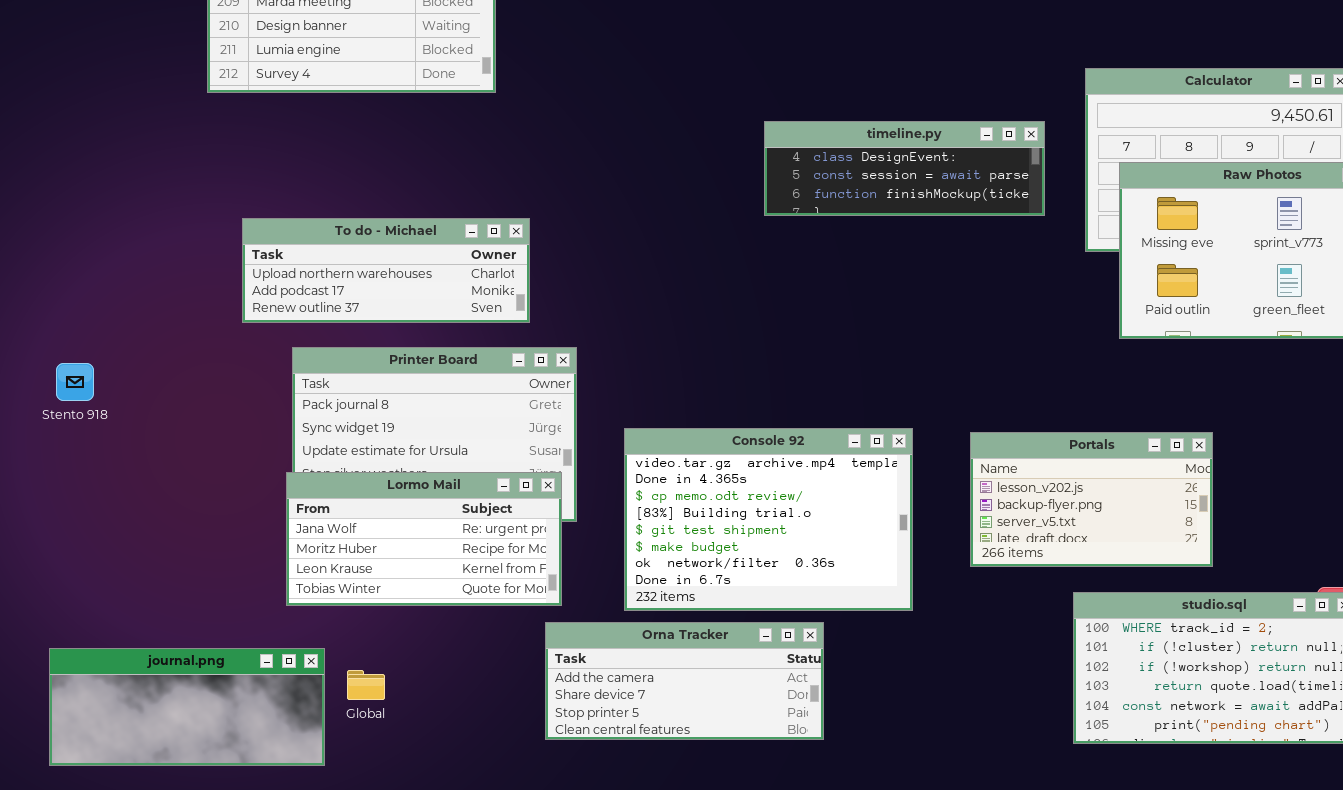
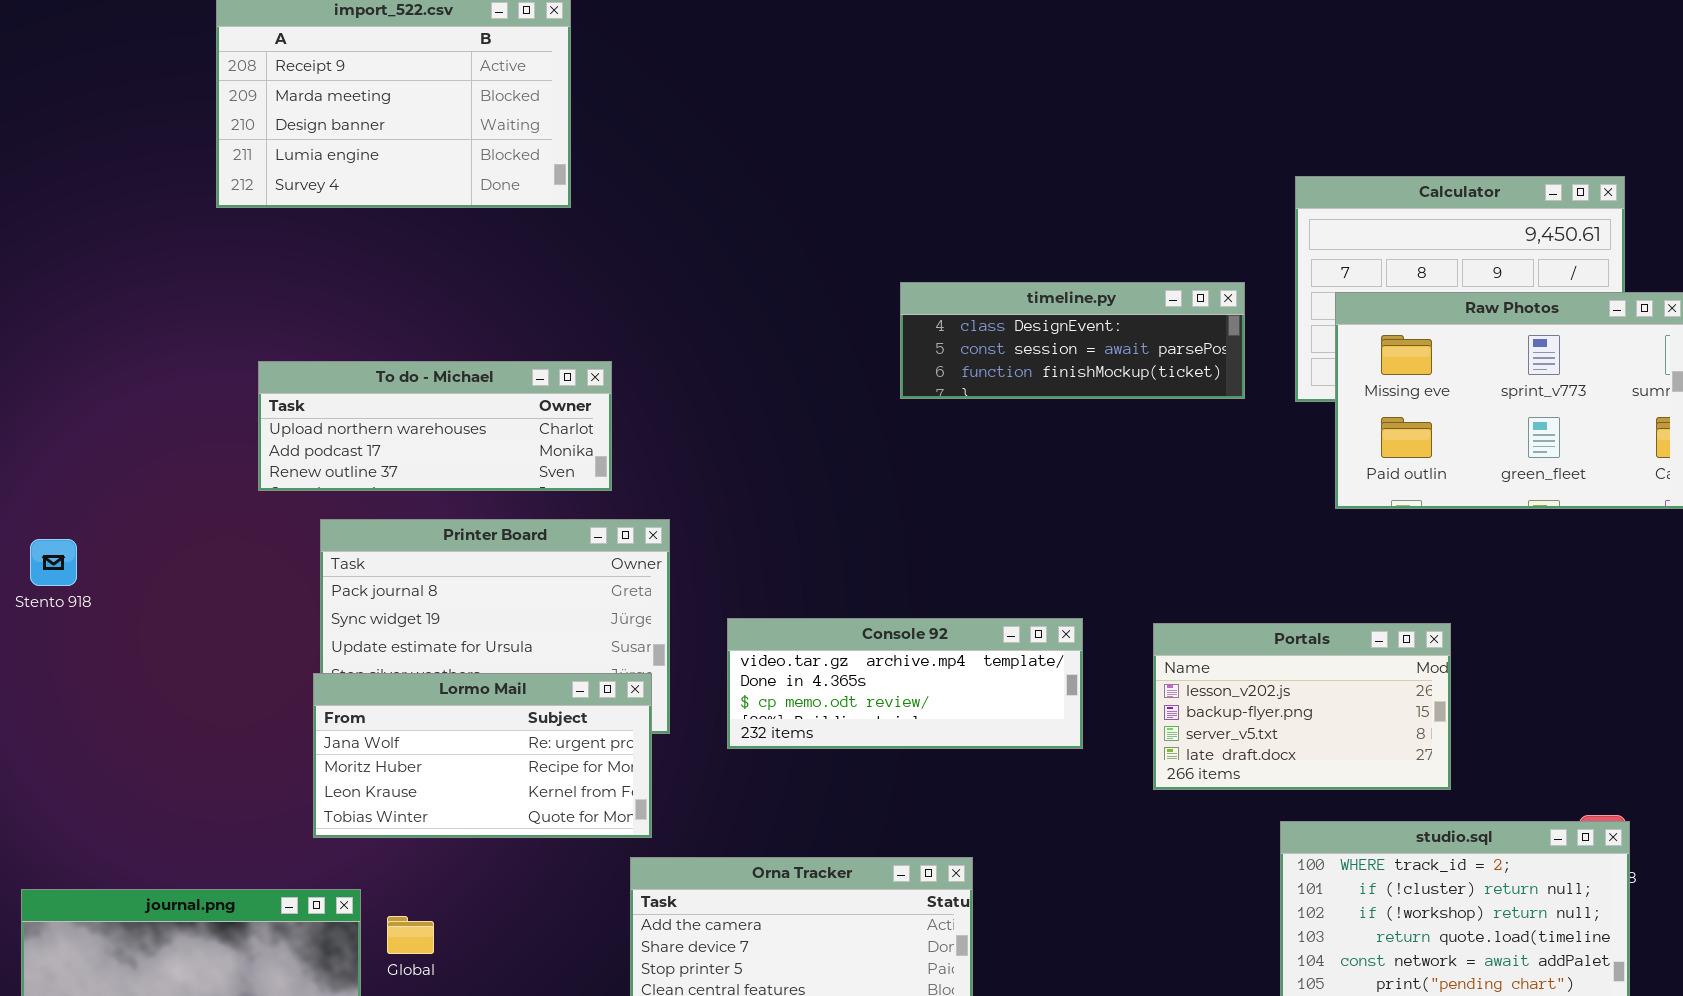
timeline.py: [764,121,1045,216] -> [900,282,1245,399], moved
Console 92: [624,428,913,611] -> [727,618,1083,749], resized

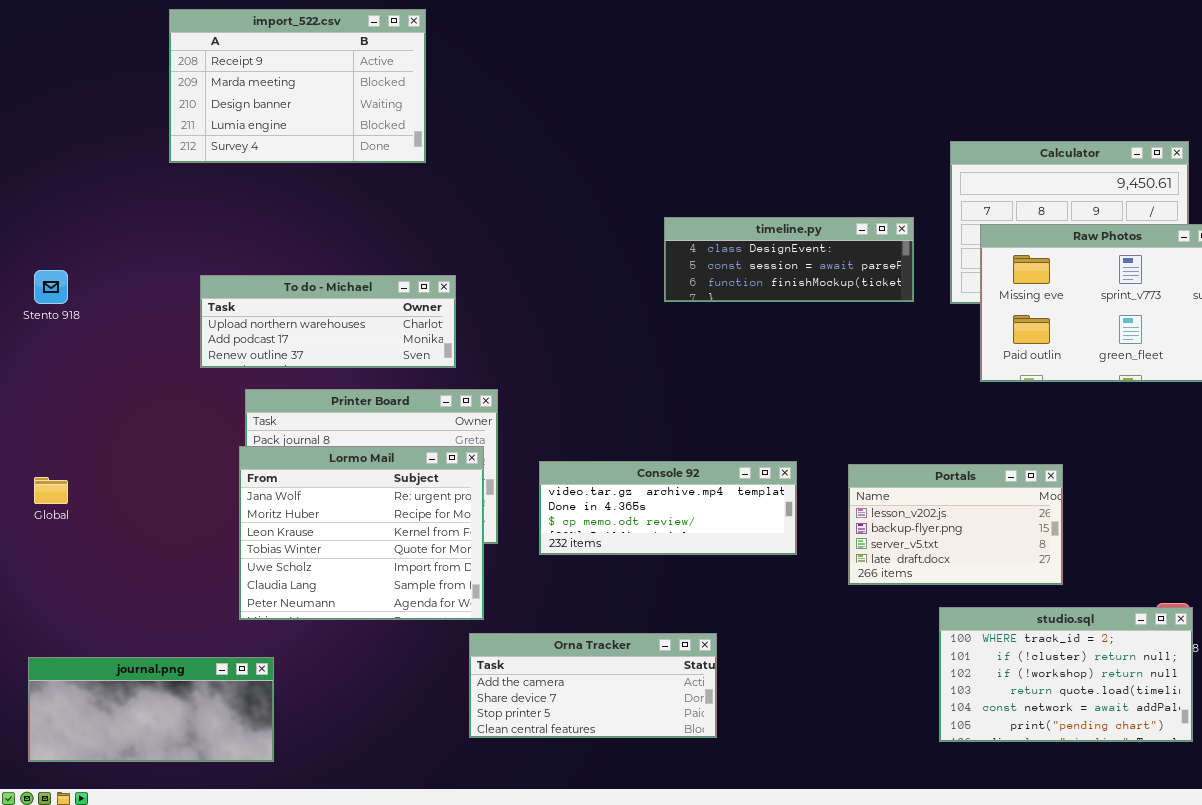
Stento 918: [30,539,77,586] -> [34,270,68,304], moved
Lormo Mail: [313,673,652,838] -> [239,446,484,620], resized
Global: [387,916,434,954] -> [34,477,68,504], moved

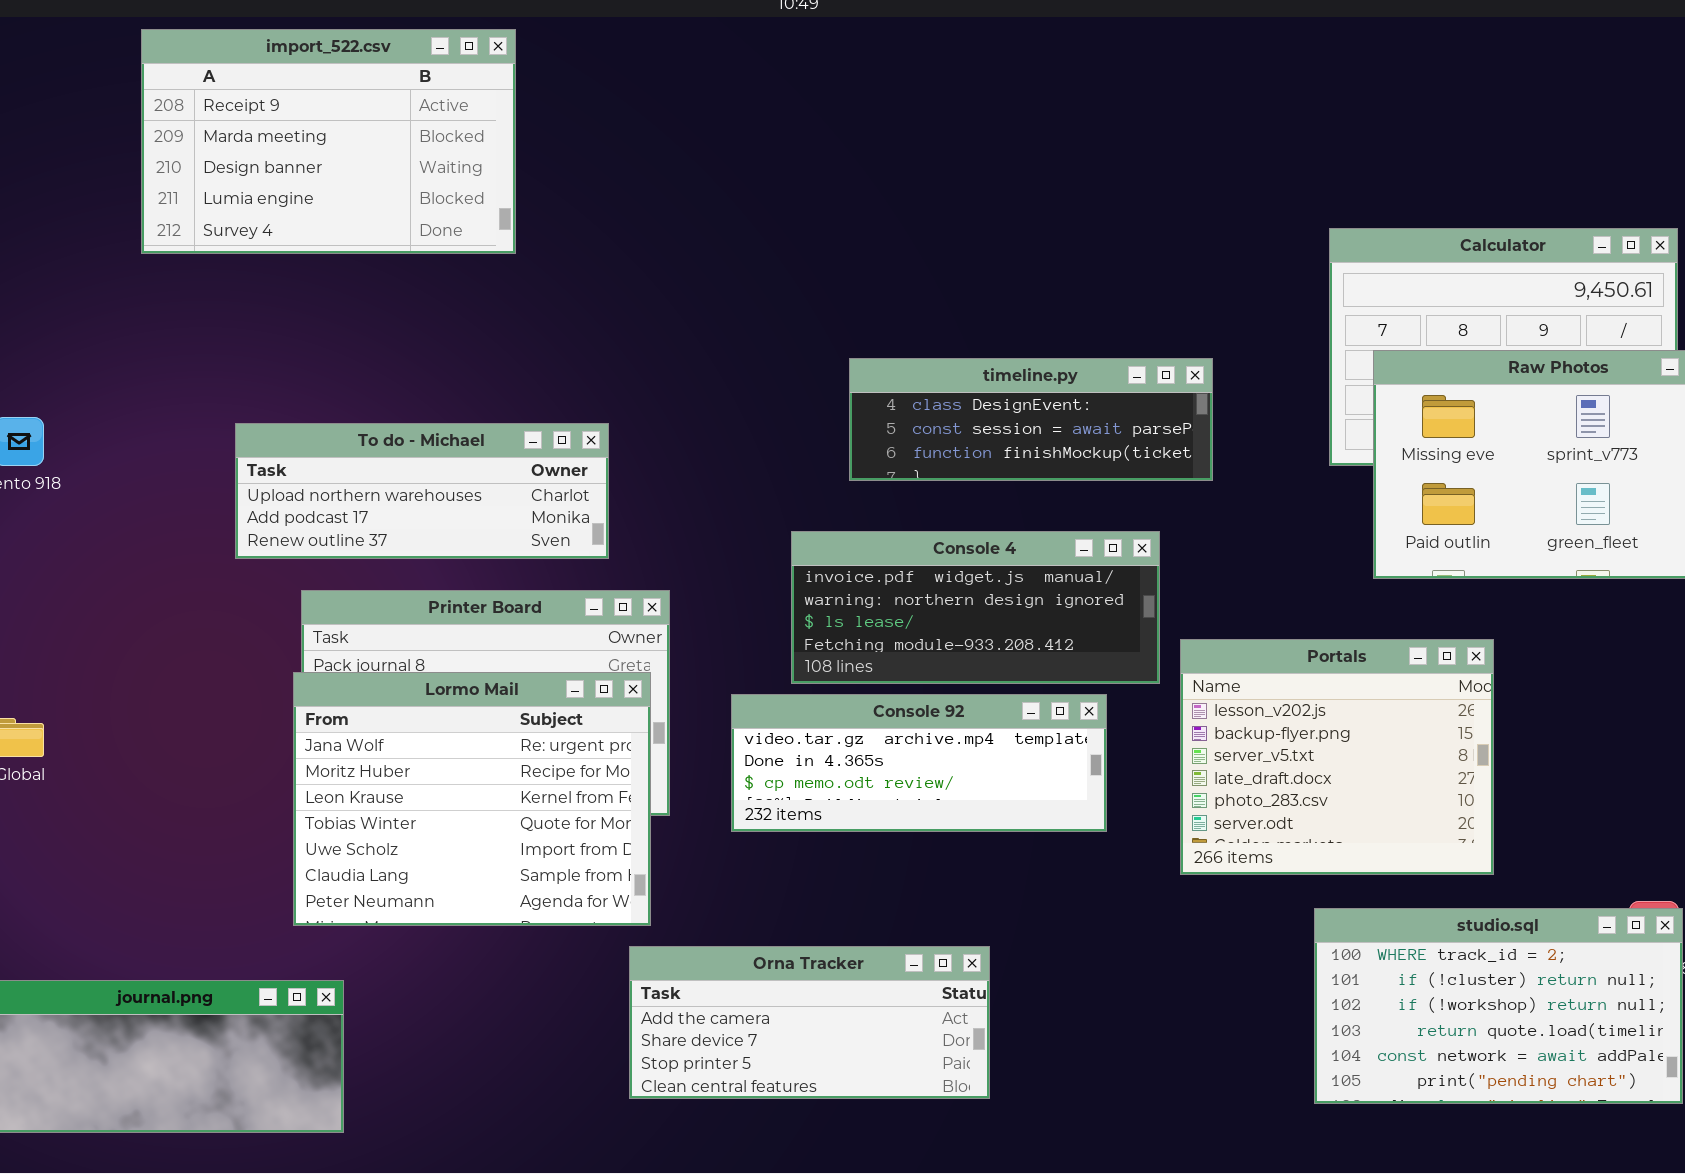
import_522.csv: [169,9,426,163] -> [141,29,516,254], moved
timeline.py: [664,217,914,302] -> [849,358,1213,481], moved
Console 4: none -> [791,531,1160,684], opened
Portals: [848,464,1063,585] -> [1180,639,1494,875], resized

